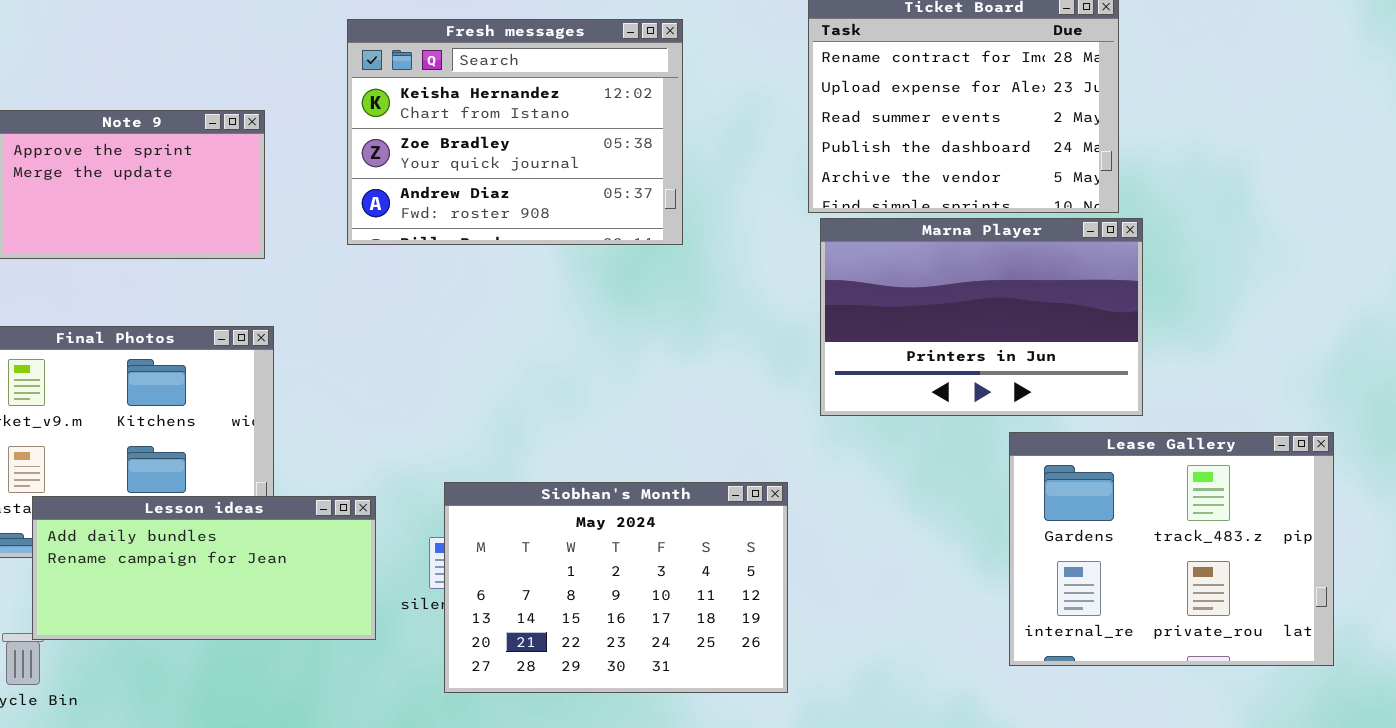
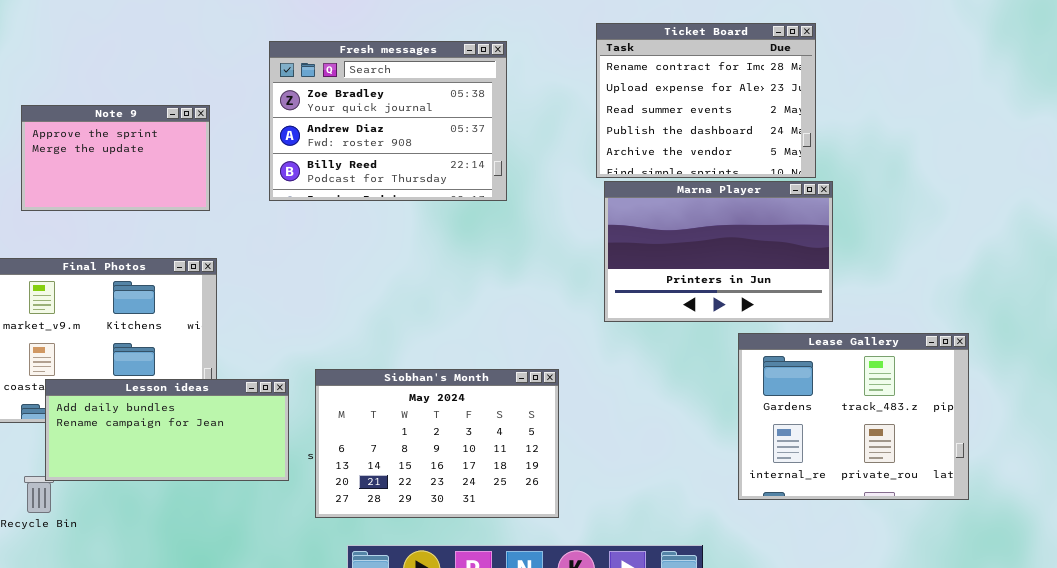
Fresh messages: [347,19,683,245] -> [269,41,507,201], scrolled down 1 row
Siobhan's Month: [444,482,788,693] -> [315,369,559,518], moved

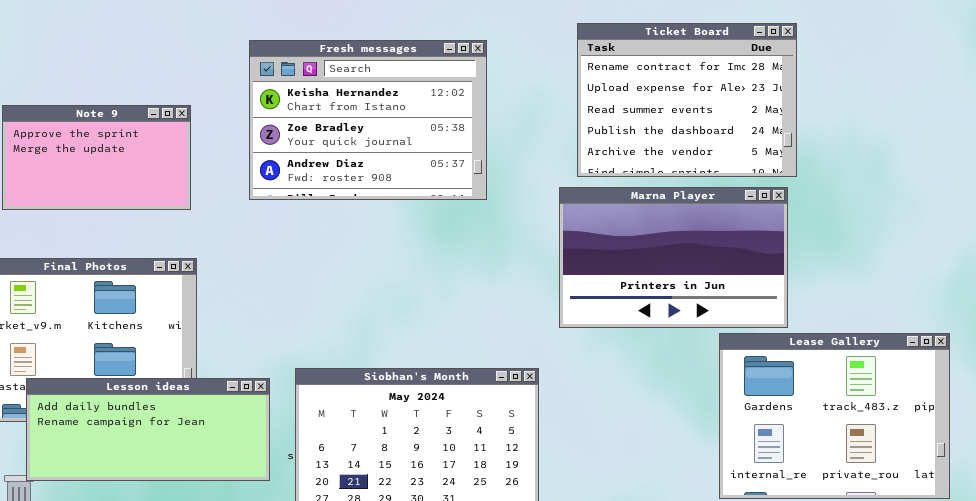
Fresh messages: [269,41,507,201] -> [249,40,487,200], scrolled up 1 row
Marna Player: [604,181,833,322] -> [559,187,788,328], moved

